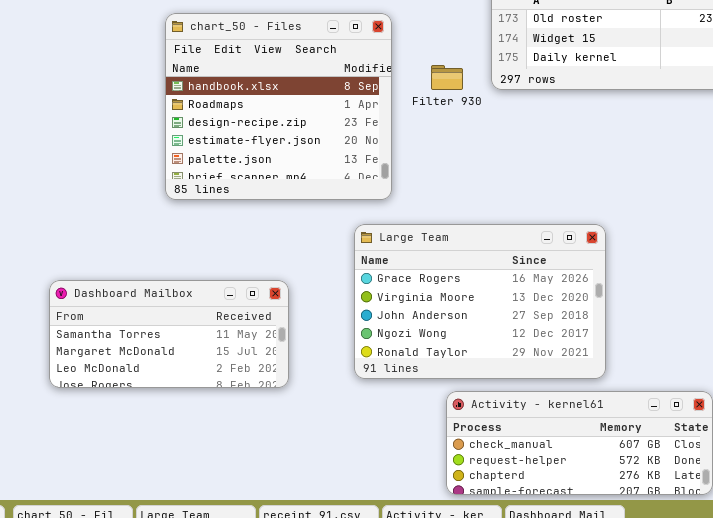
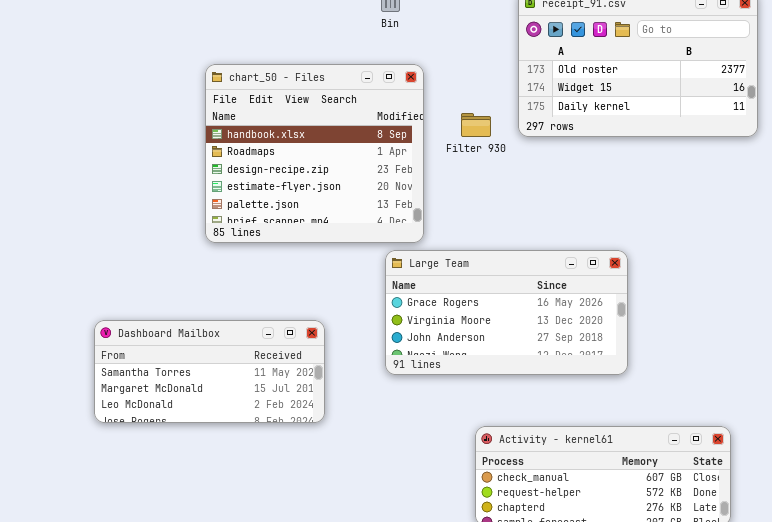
Large Team: [354,224,606,379] -> [385,250,628,375], moved, resized

